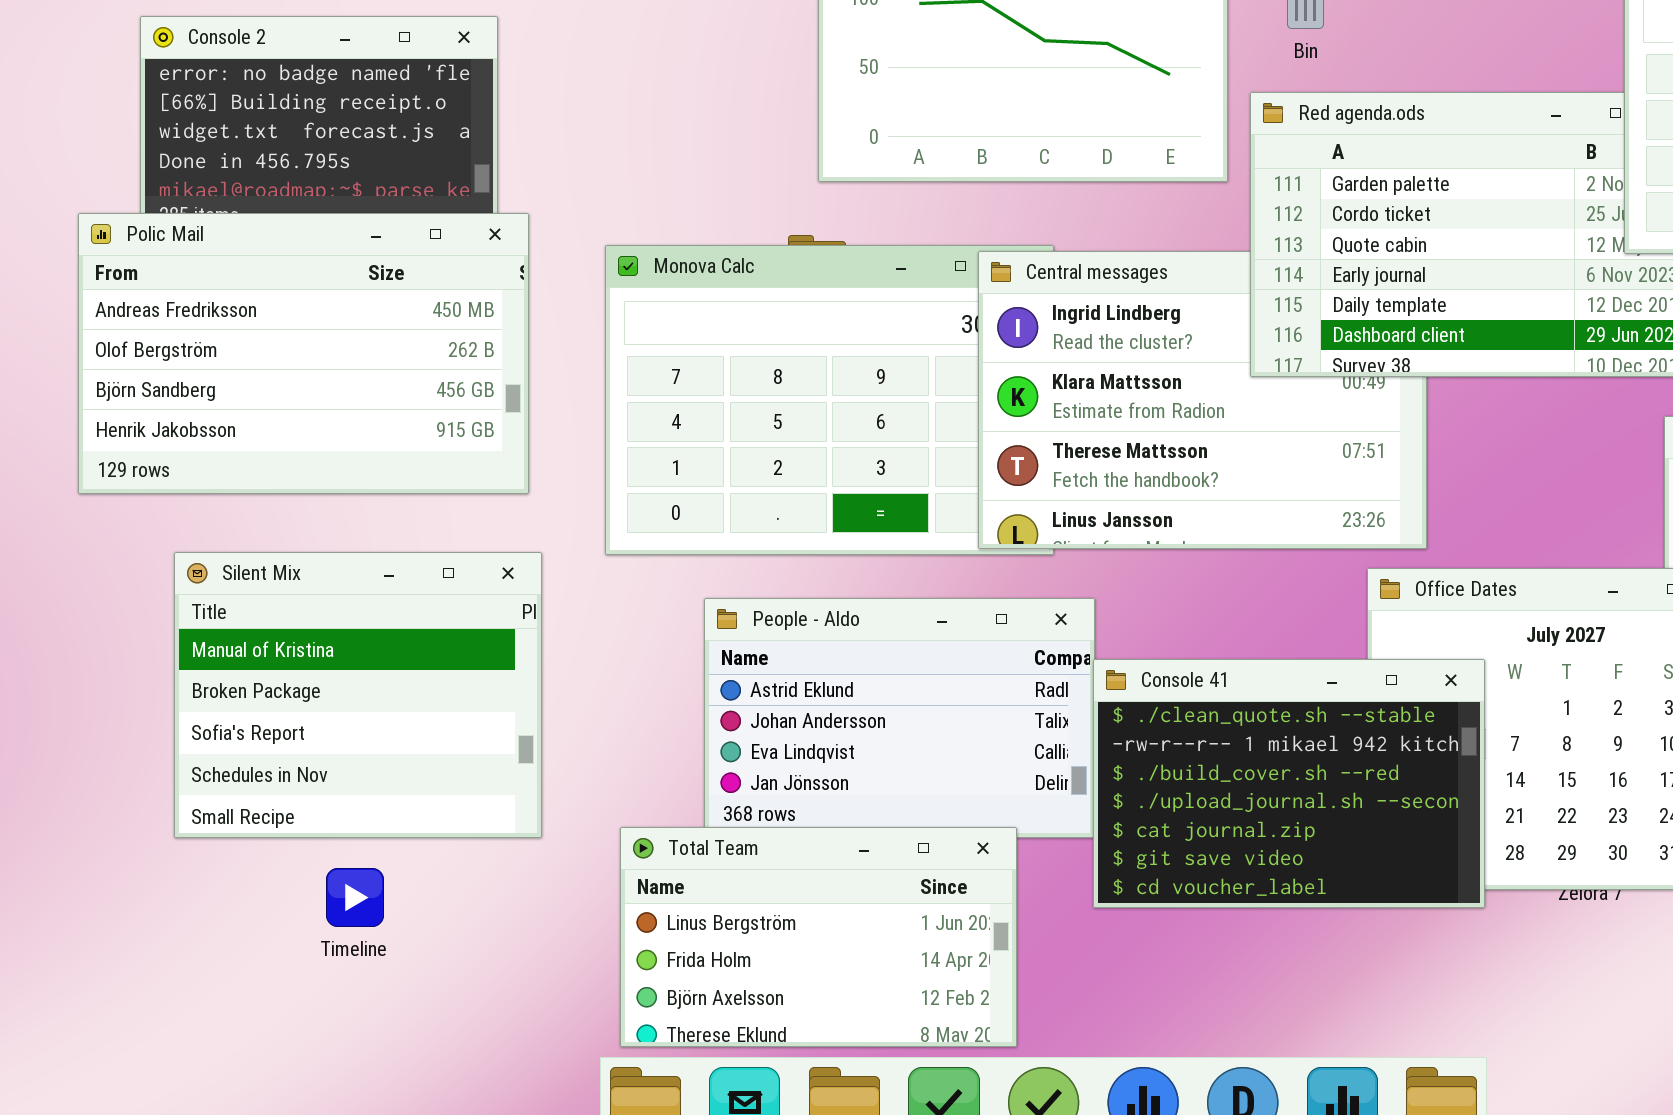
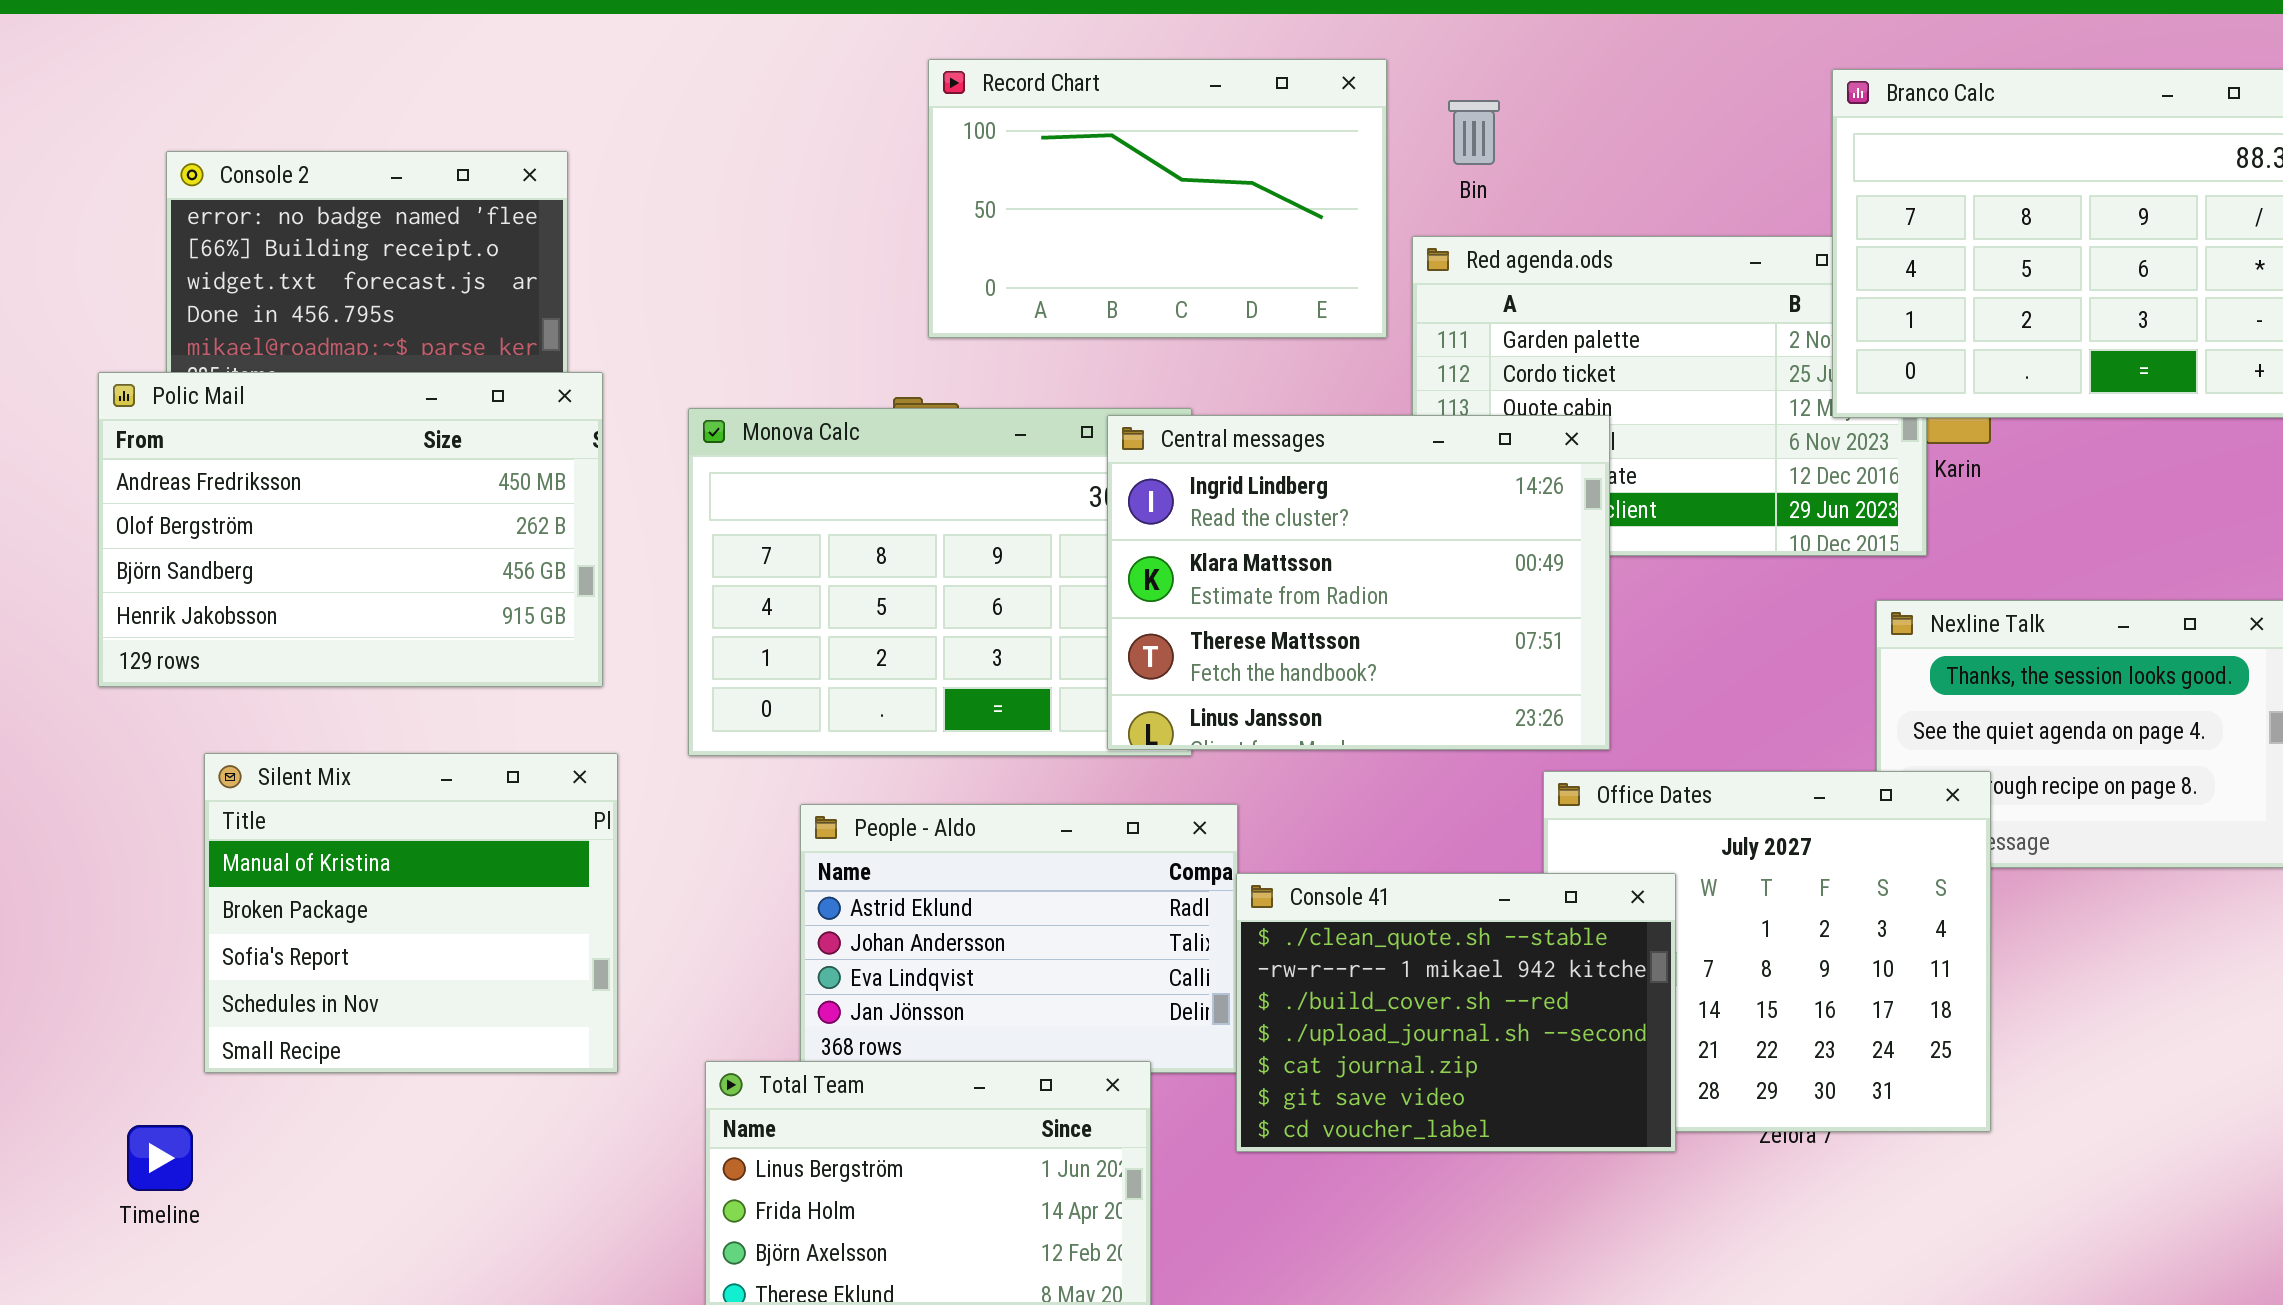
Central messages: [978,251,1427,549] -> [1107,415,1610,750], raised
Timeline: [326,868,384,927] -> [127,1125,193,1191], moved

